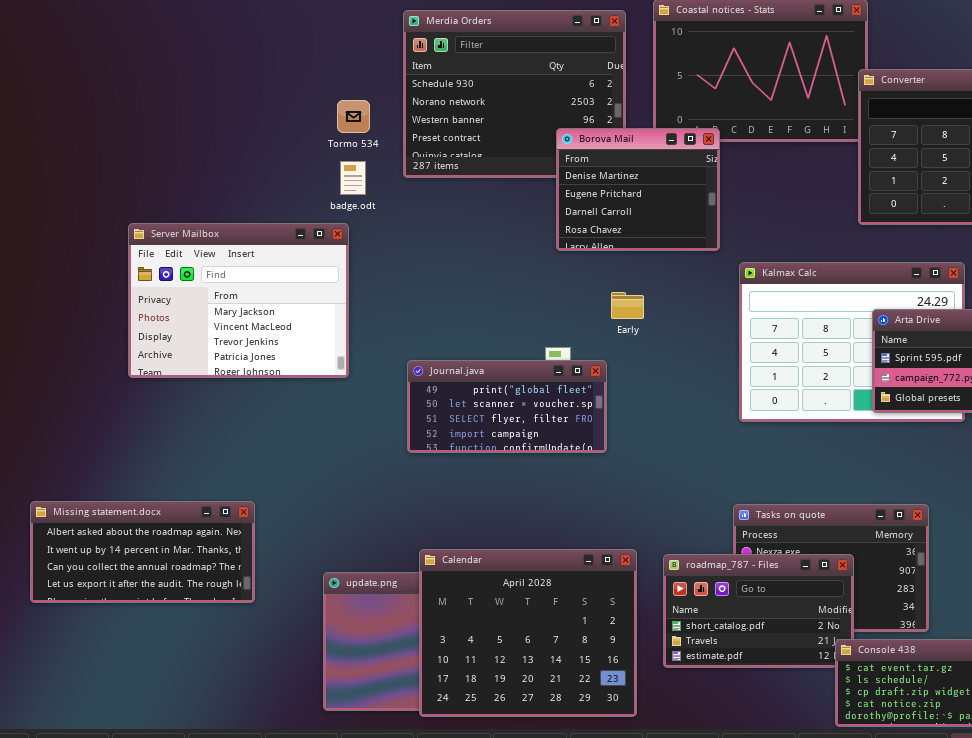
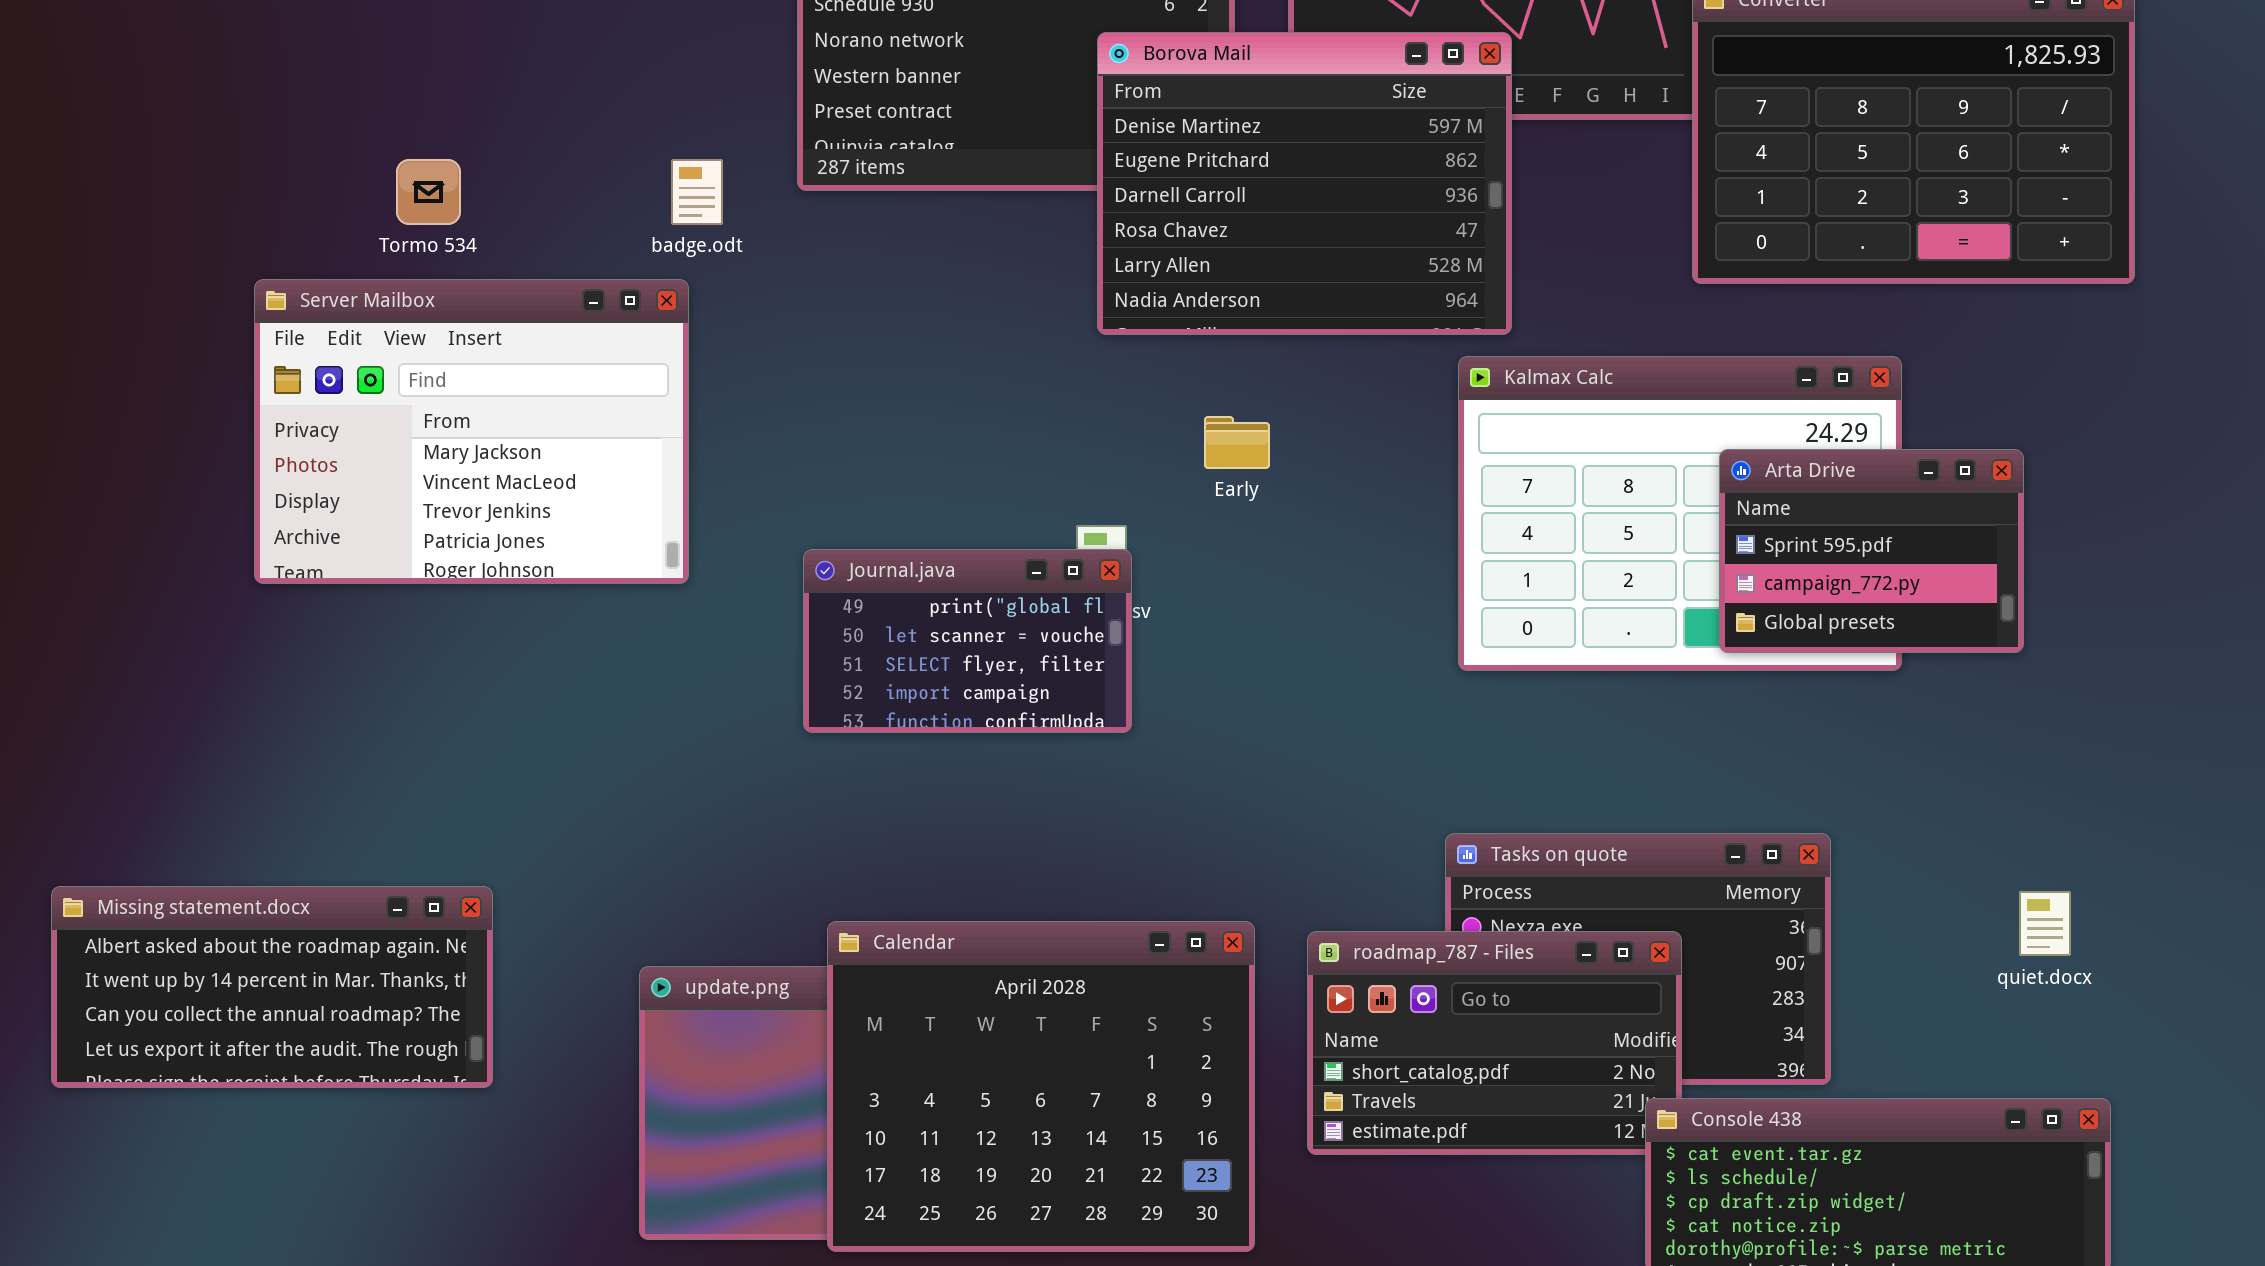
Tormo 534: [337,100,370,133] -> [396,159,461,225], moved
Borova Mail: [556,128,720,251] -> [1097,32,1512,335], resized
Journal.java: [407,360,607,453] -> [803,549,1132,733], resized
Missing statement.docx: [30,501,255,603] -> [51,886,493,1088], moved

